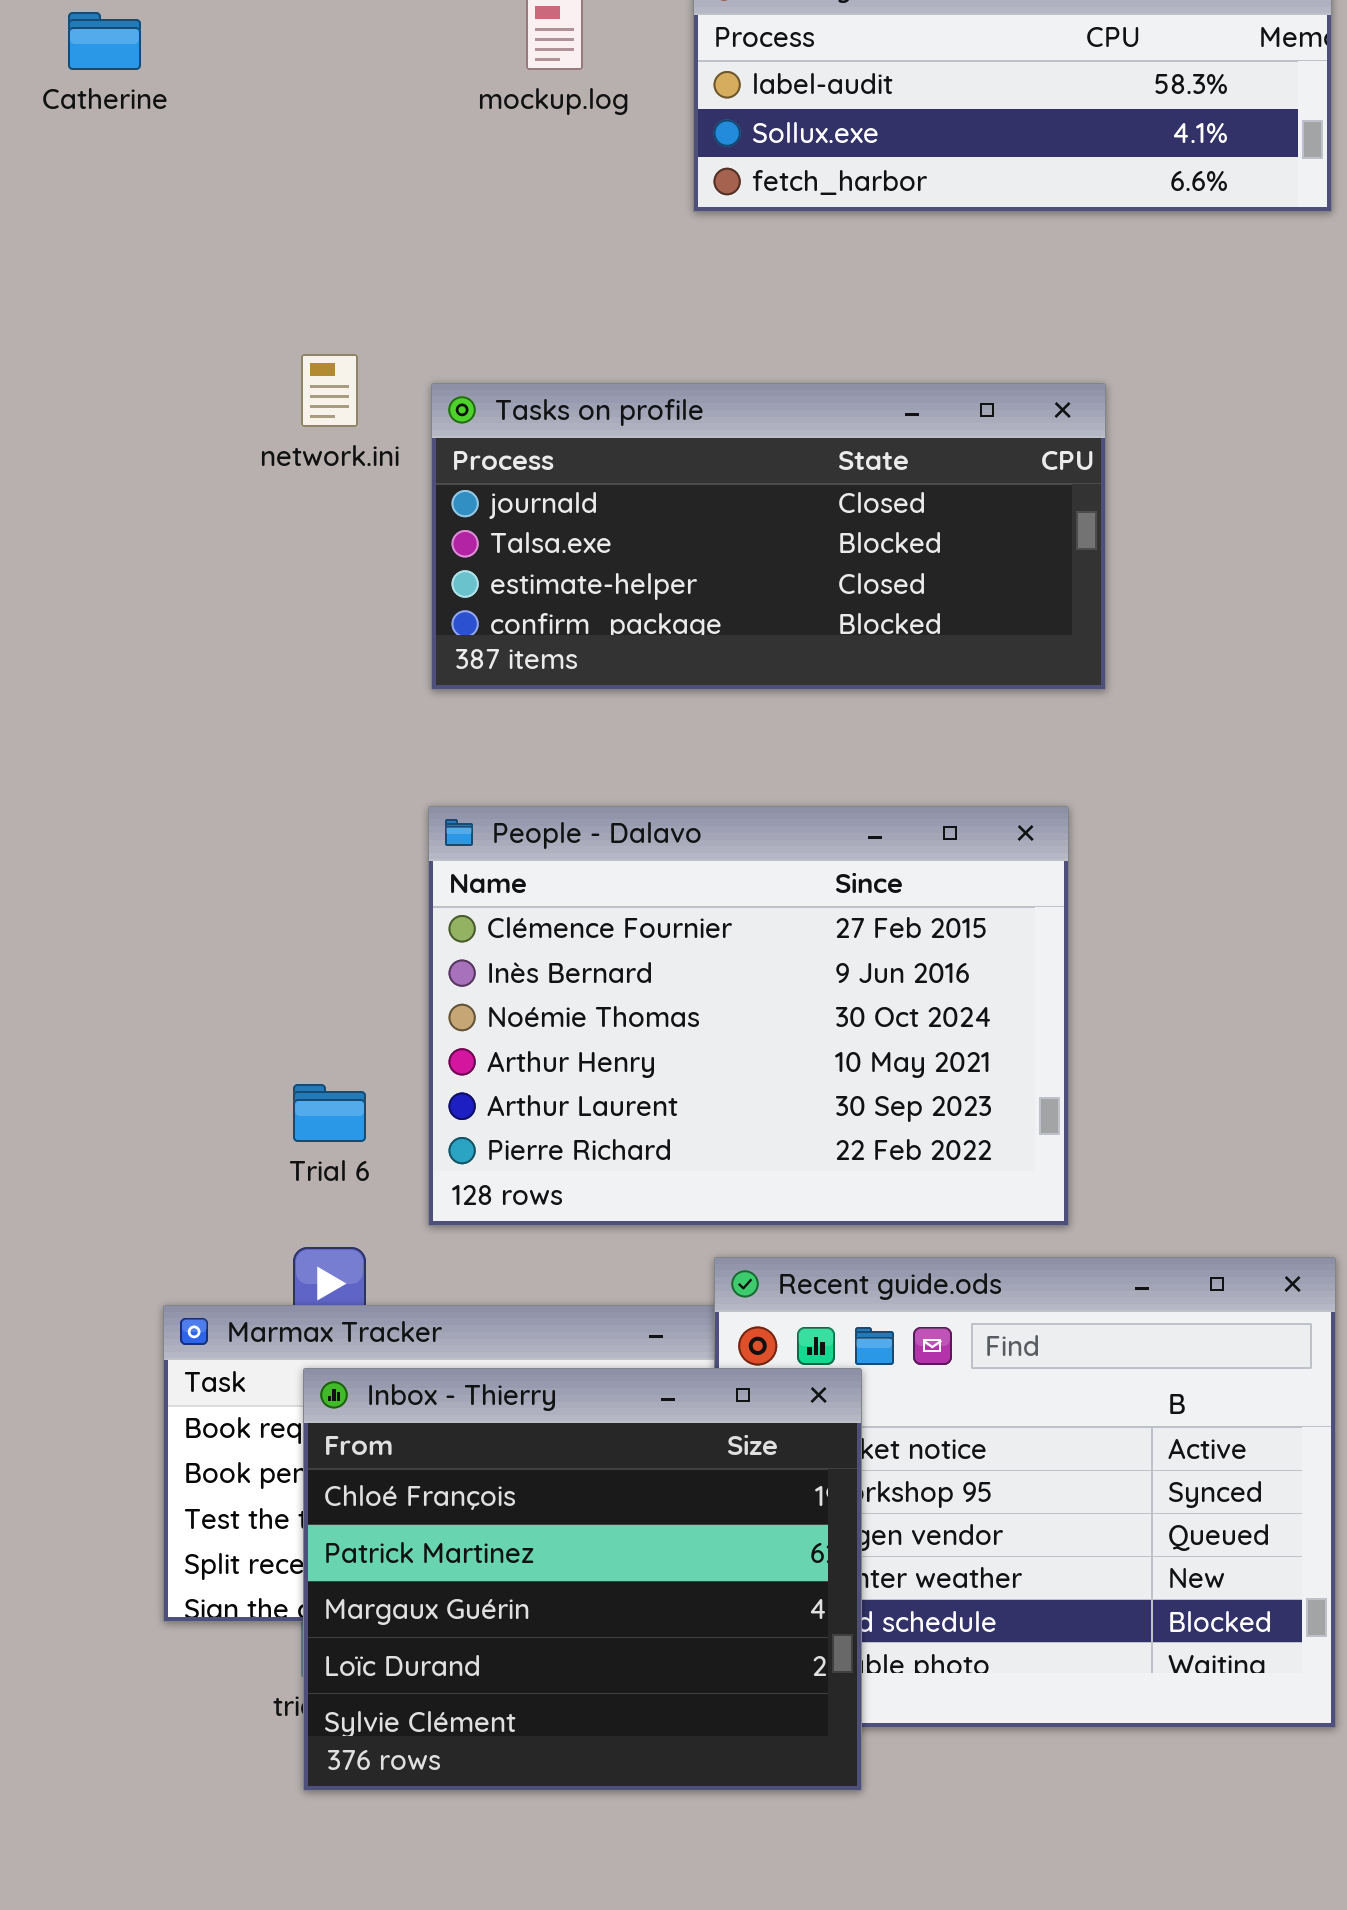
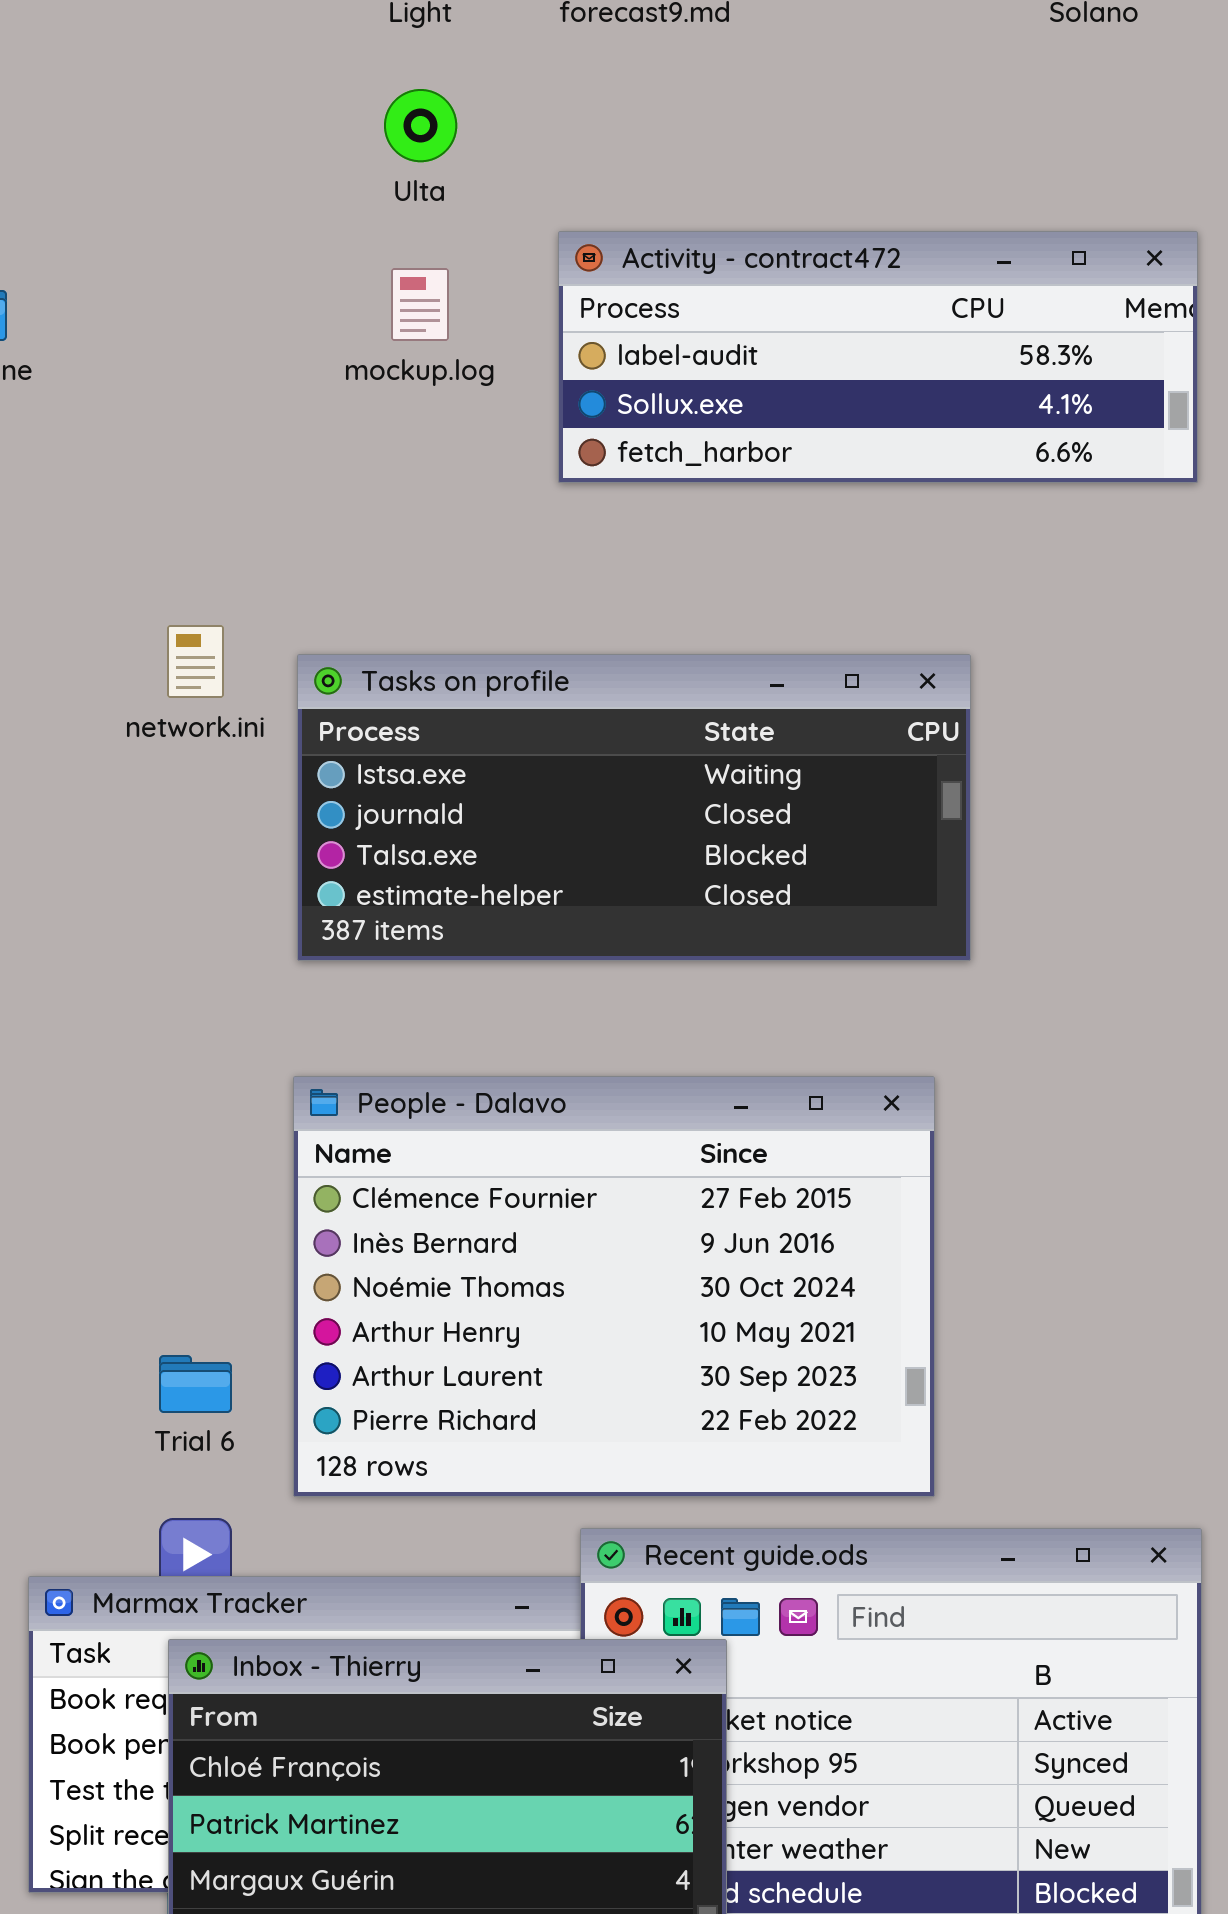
Tasks on profile: [431,383,1106,690] -> [297,654,971,961], scrolled up 1 row

